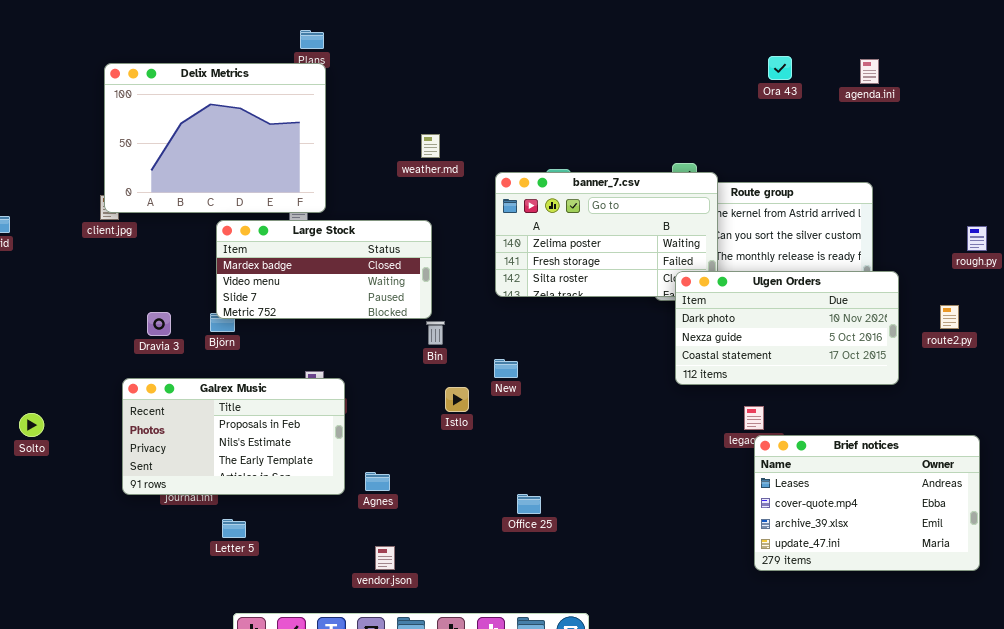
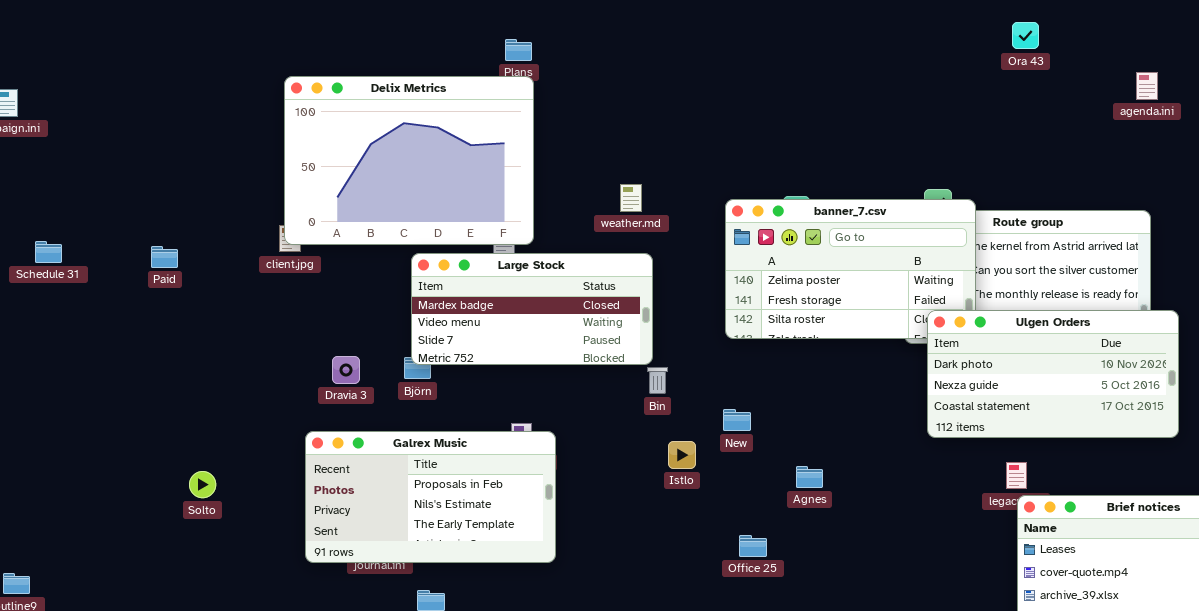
Ora 43: [768,56,792,80] -> [1012,22,1039,49], moved
weather.md: [421,134,440,158] -> [620,184,642,212], moved
Agnes: [365,472,390,491] -> [796,466,823,488], moved
Office 25: [517,494,541,514] -> [739,535,767,557], moved

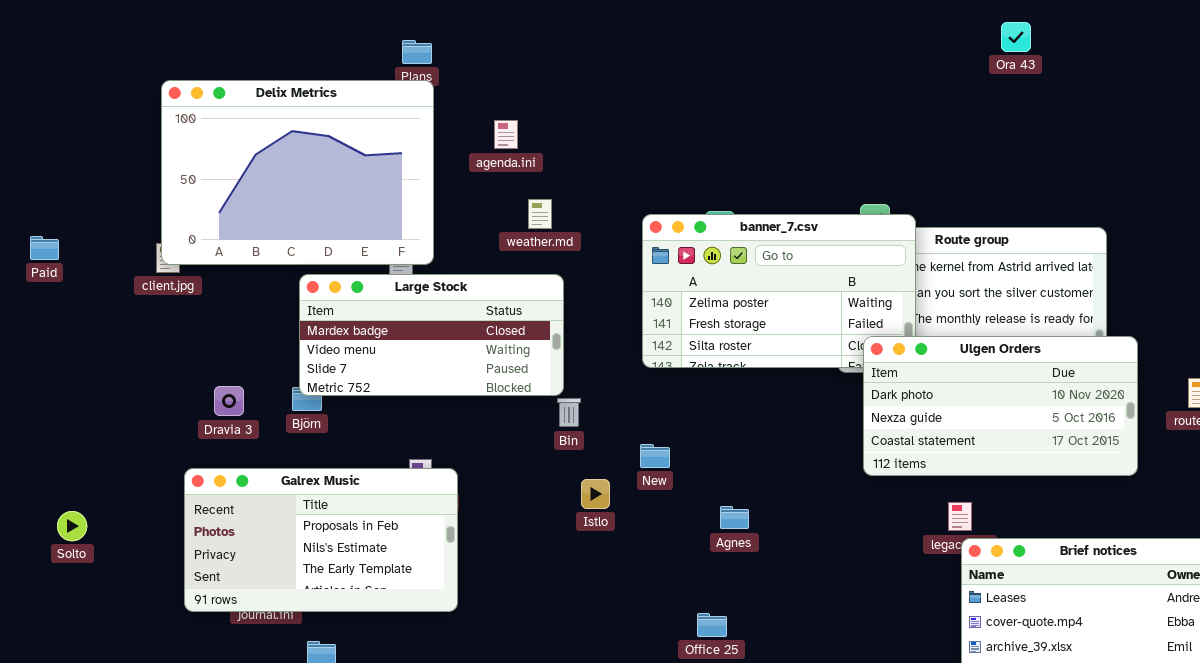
Ora 43: [1012,22,1039,49] -> [1001,22,1031,52], moved
agenda.ini: [1136,72,1158,100] -> [494,120,518,149], moved
Paid: [151,246,178,268] -> [30,236,59,260], moved
Office 25: [739,535,767,557] -> [697,613,727,637], moved

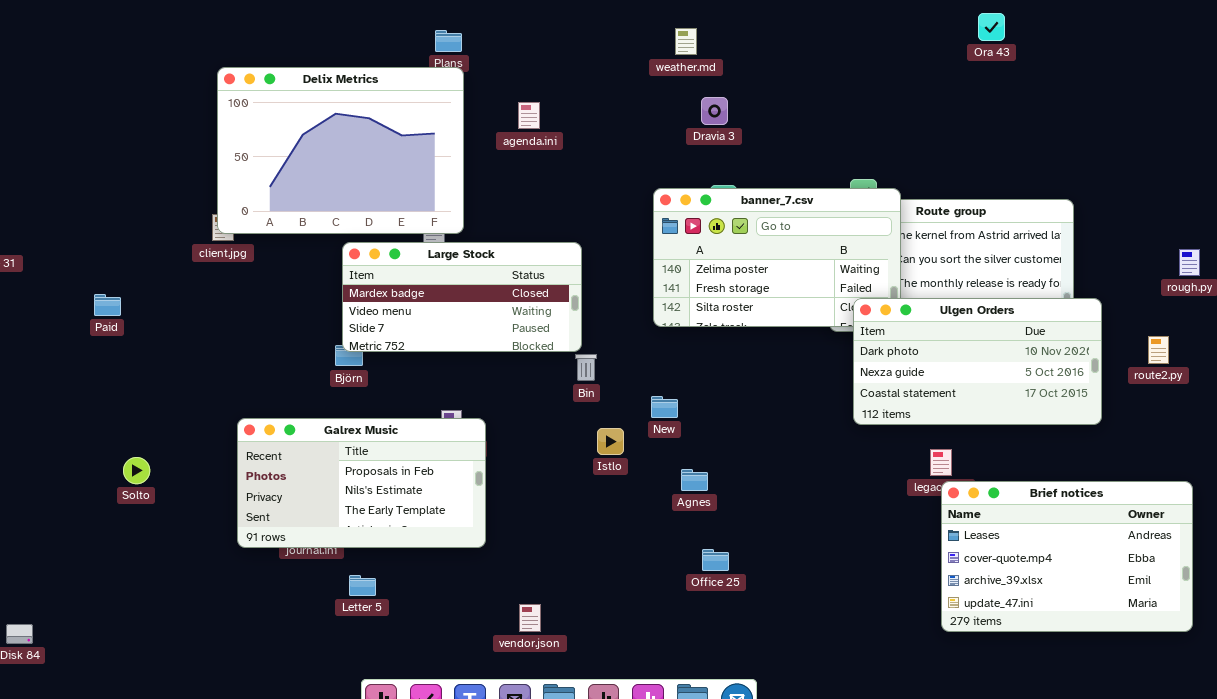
weather.md: [528,199,552,229] -> [675,28,697,55], moved
Paid: [30,236,59,260] -> [94,294,121,316], moved
Dravia 3: [214,386,244,416] -> [701,97,728,125], moved
Agnes: [720,506,749,529] -> [681,469,708,491], moved

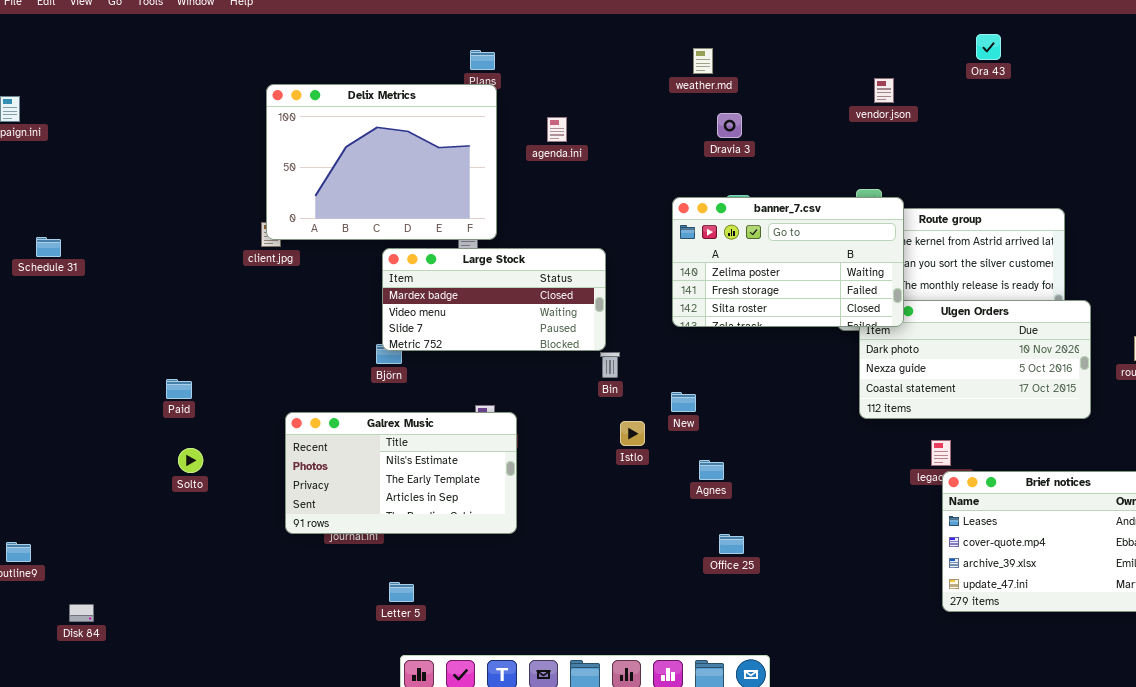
banner_7.csv: [653,188,901,327] -> [672,197,904,327], raised
Paid: [94,294,121,316] -> [166,379,192,399], moved
Galrex Music: [237,418,486,548] -> [285,412,517,534], scrolled down 1 row
Letter 5: [349,575,376,596] -> [389,582,414,602], moved
vendor.json: [519,604,541,632] -> [874,78,894,103], moved

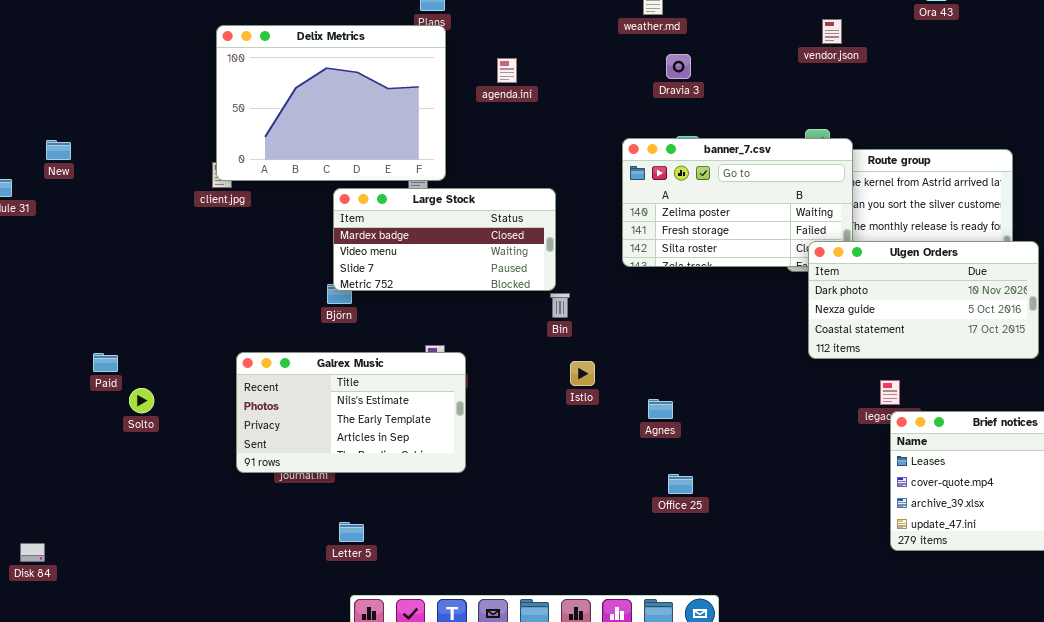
Ulgen Orders: [859,300,1091,419] -> [808,241,1039,359], raised
Paid: [166,379,192,399] -> [93,353,118,372], moved
New: [671,392,696,412] -> [46,140,71,160], moved

